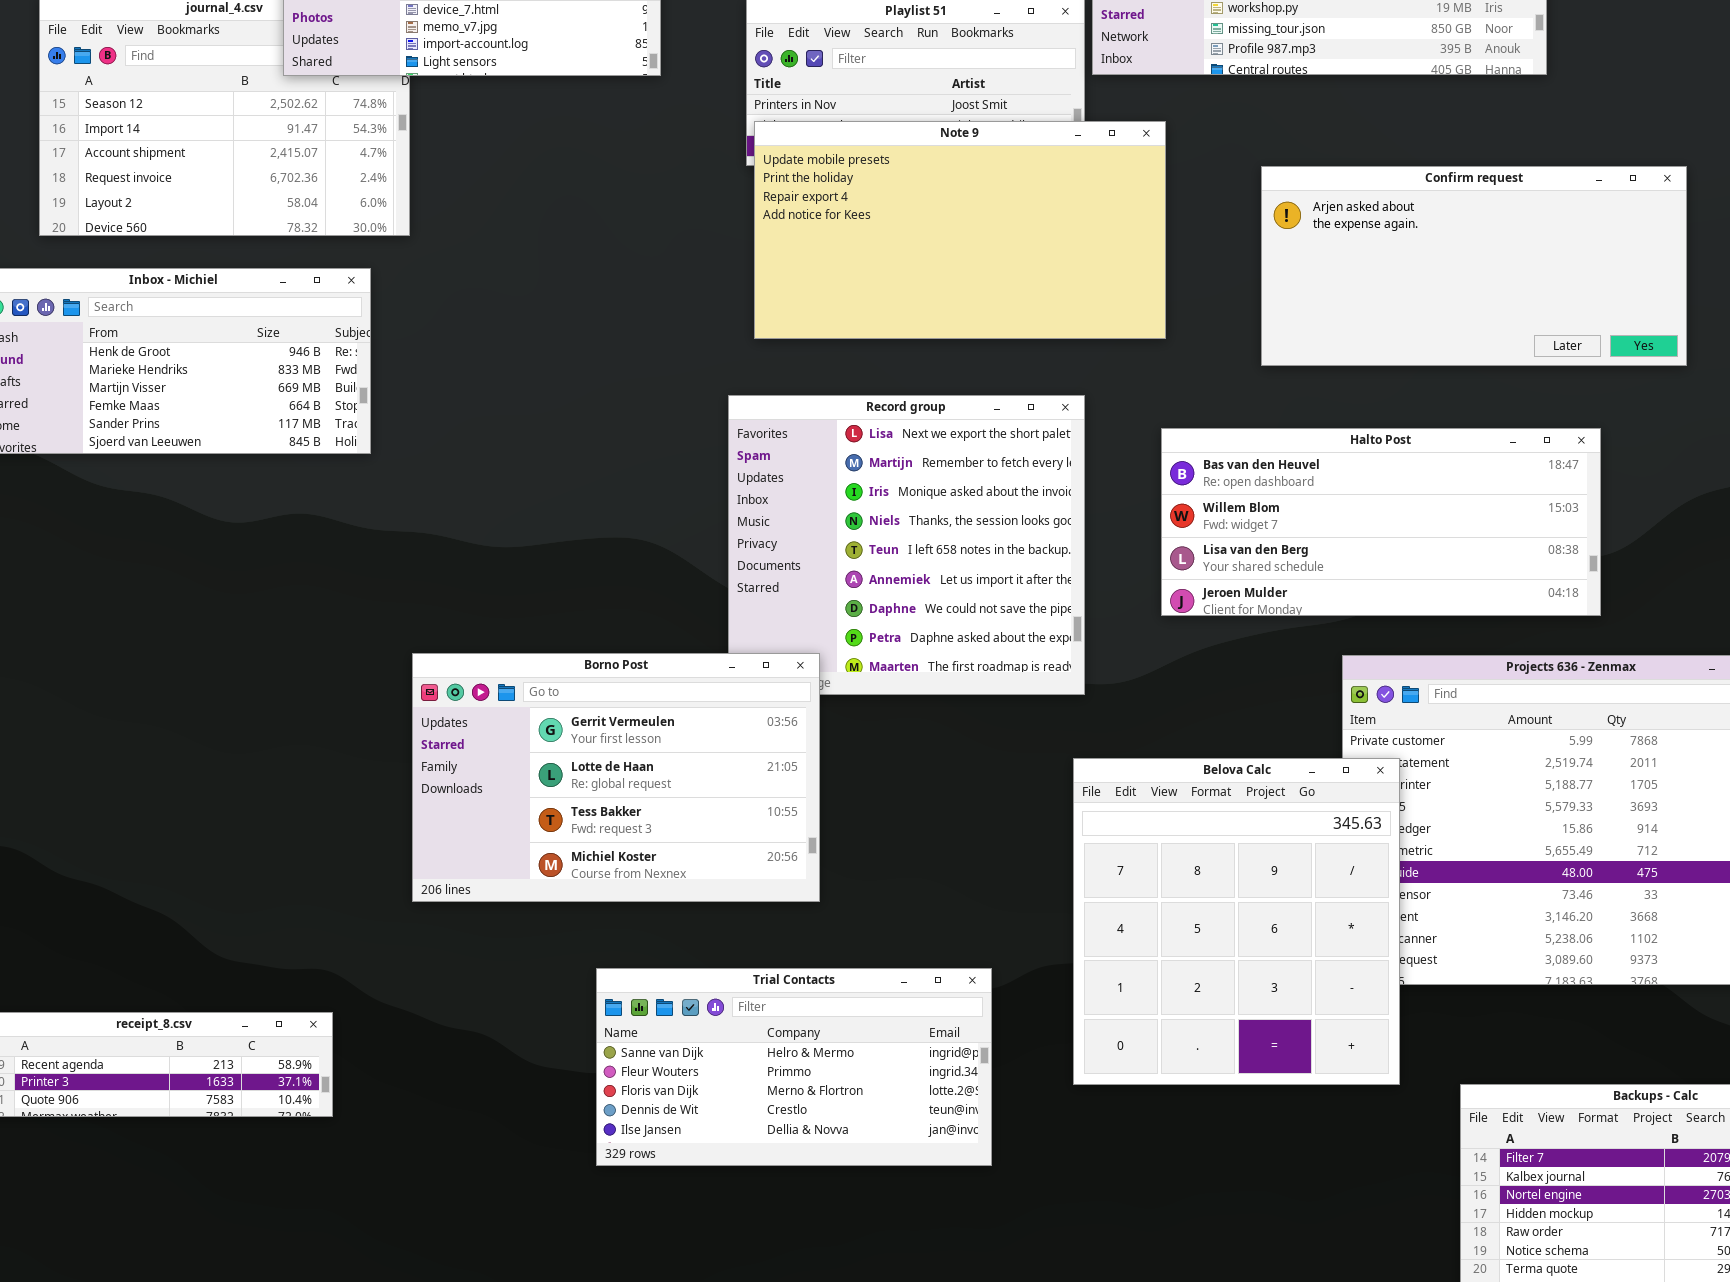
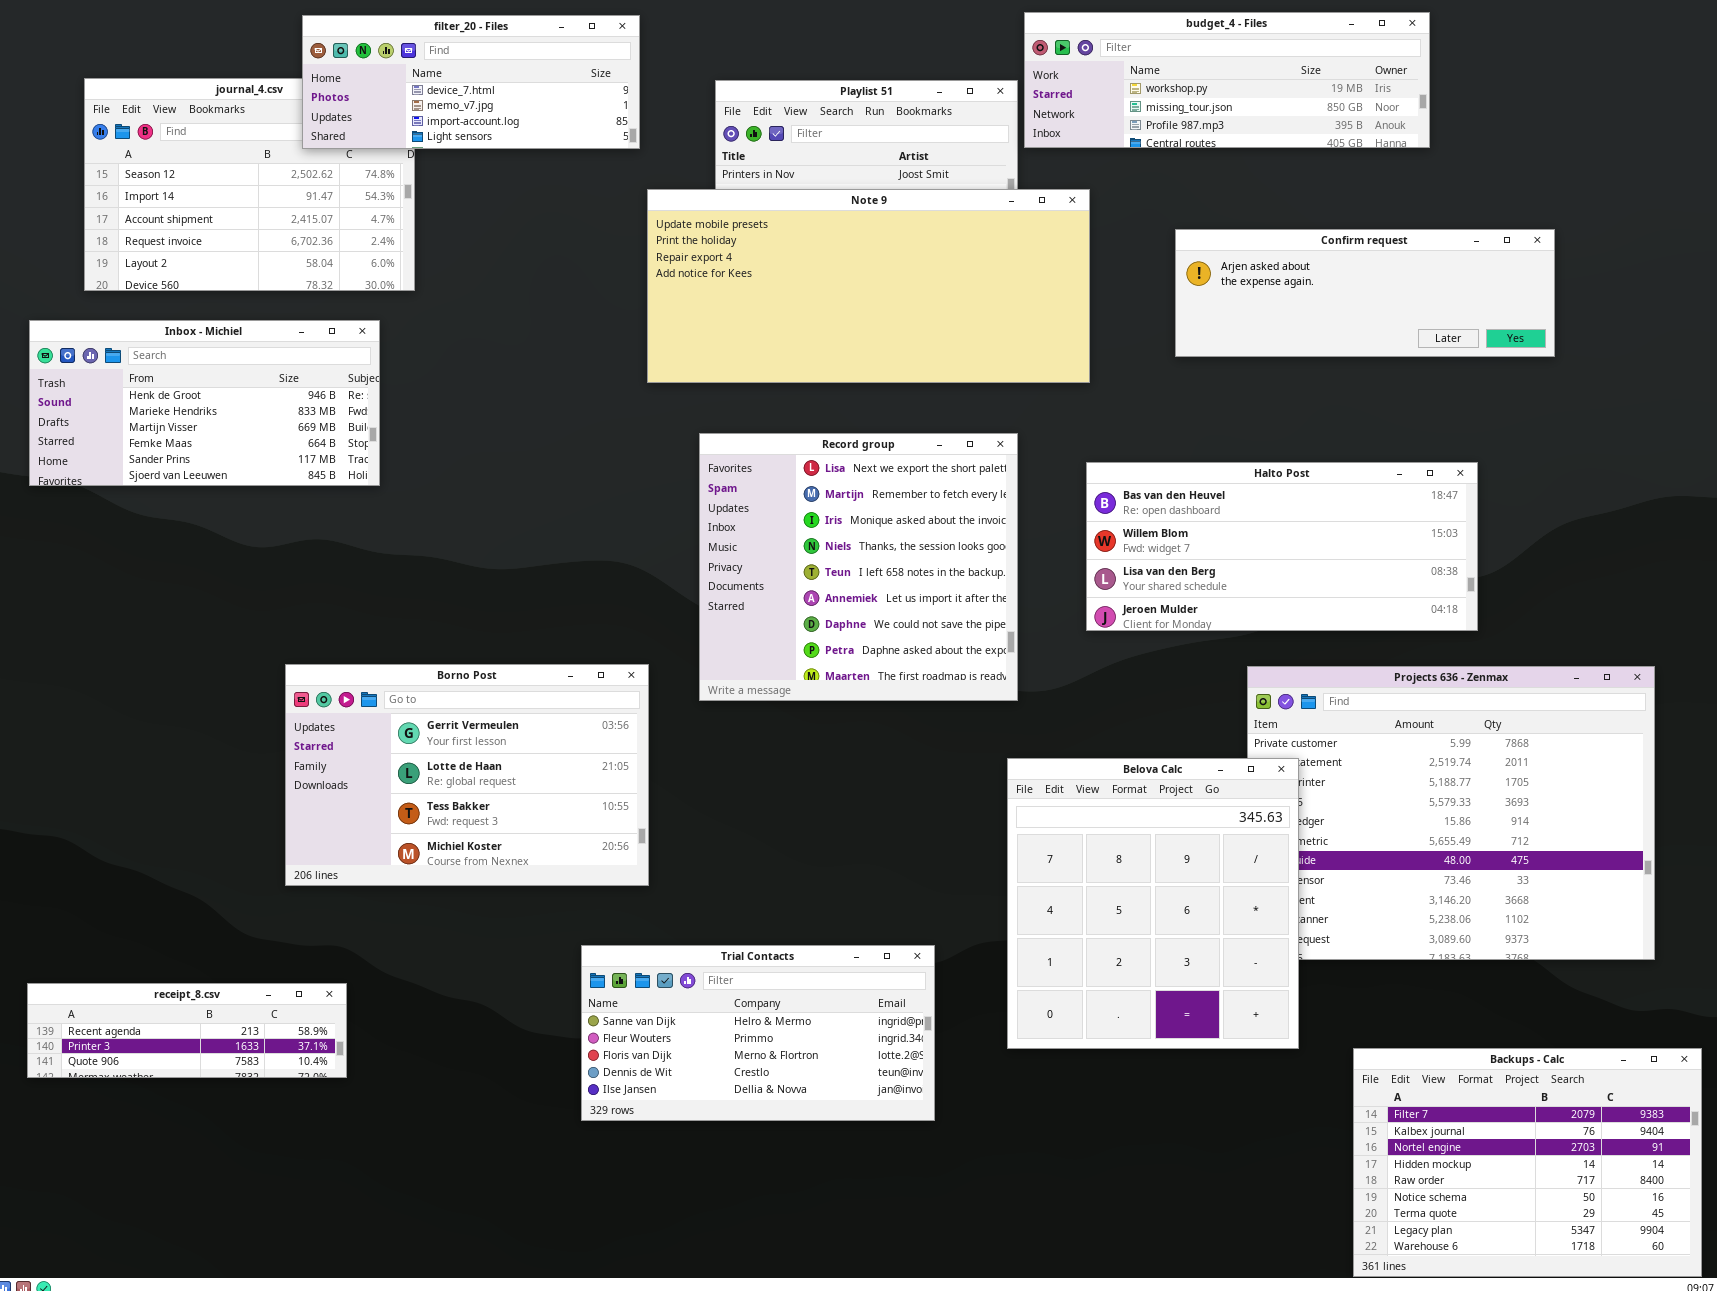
Note 9: [754,121,1166,339] -> [647,189,1090,383], resized
Confirm request: [1261,166,1687,366] -> [1175,229,1555,357], resized
Borno Post: [412,653,820,902] -> [285,664,649,886], moved

